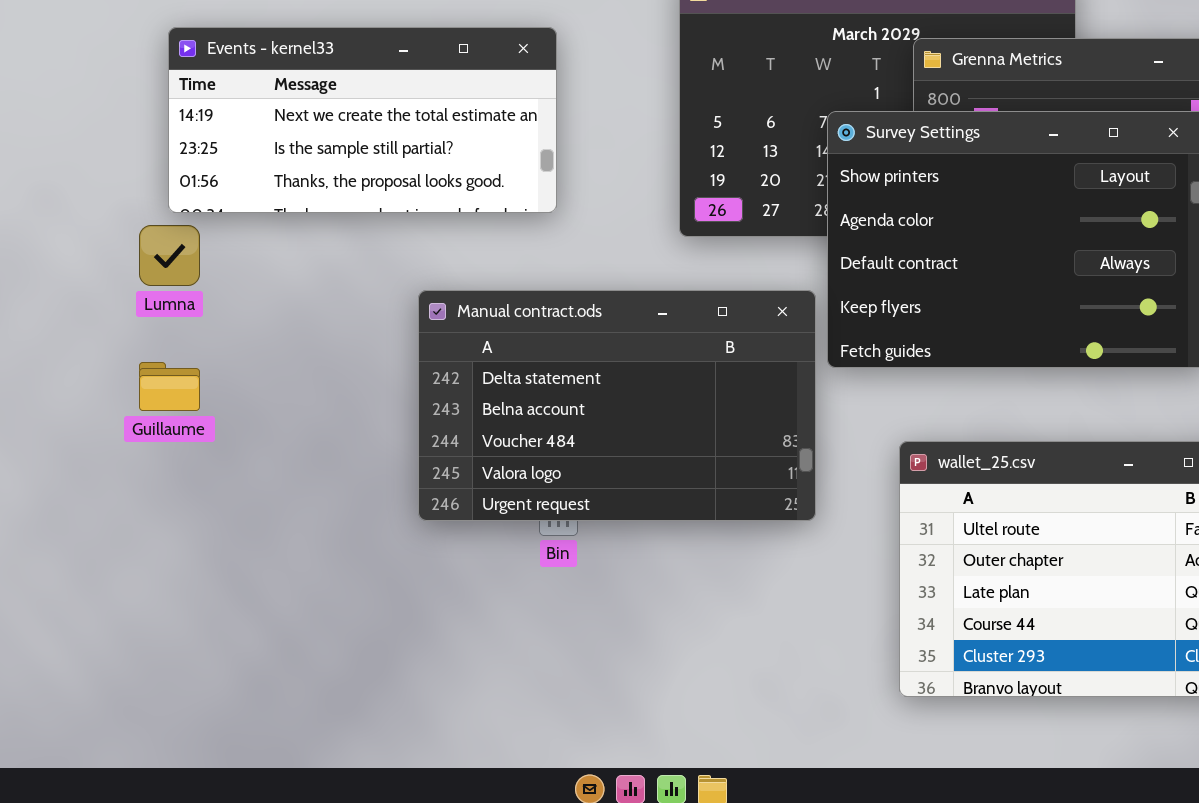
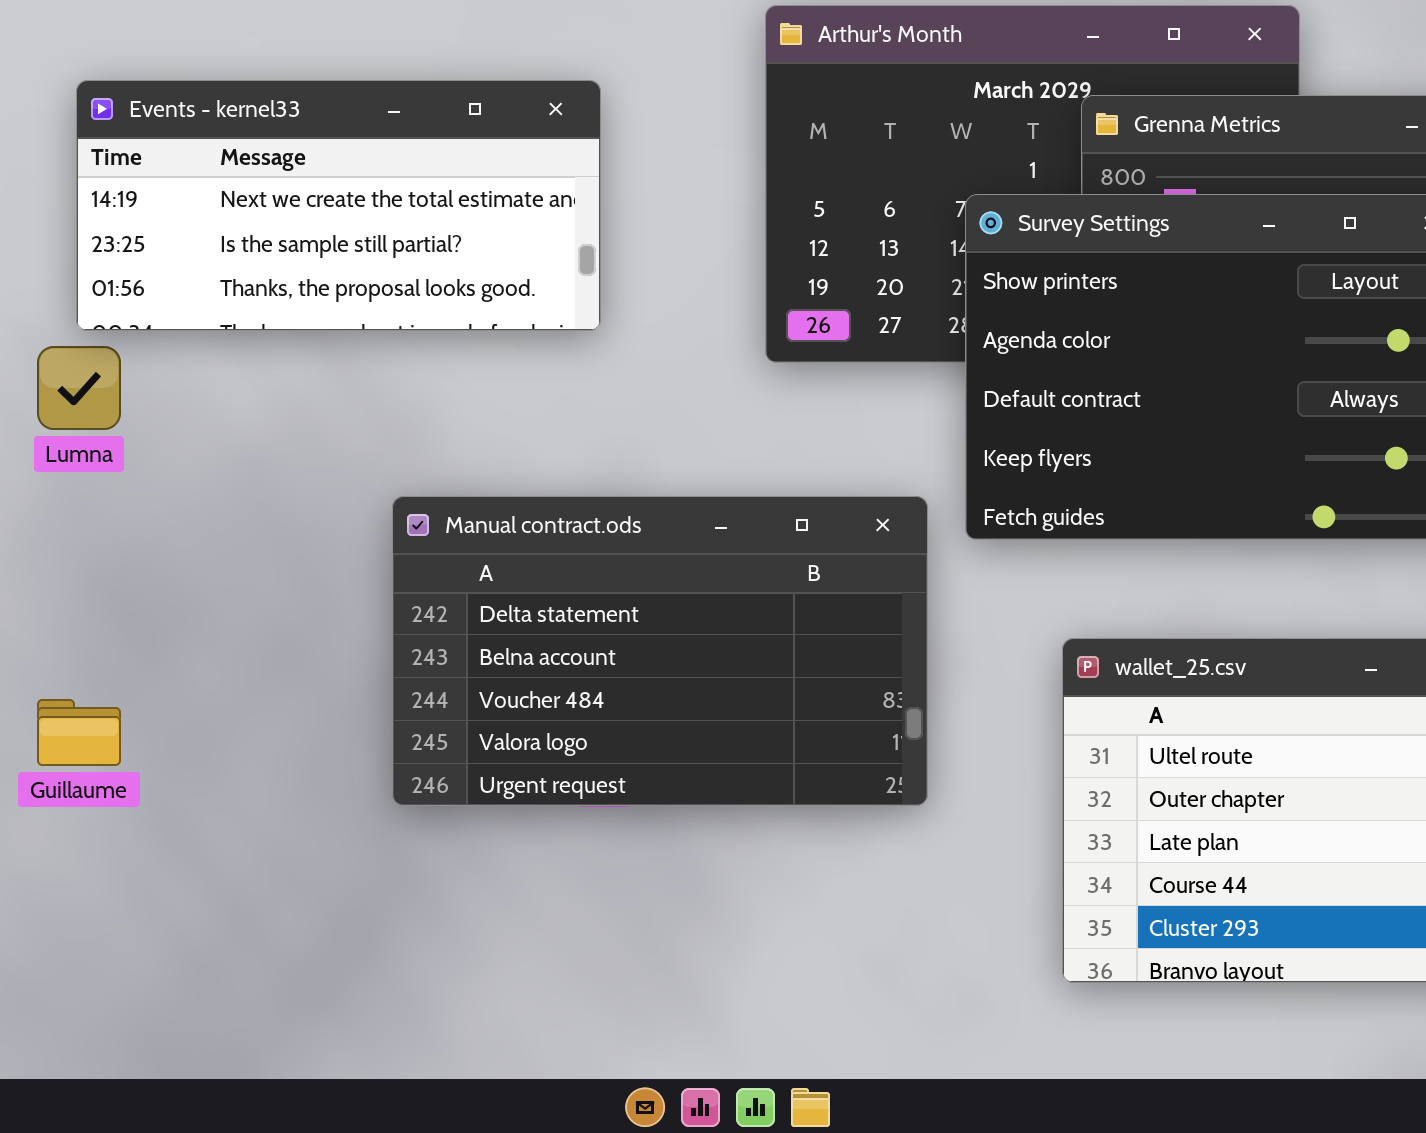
Manual contract.ods: [418,290,816,521] -> [392,496,928,806], moved
Guillaume: [139,362,200,411] -> [37,699,121,766], moved

